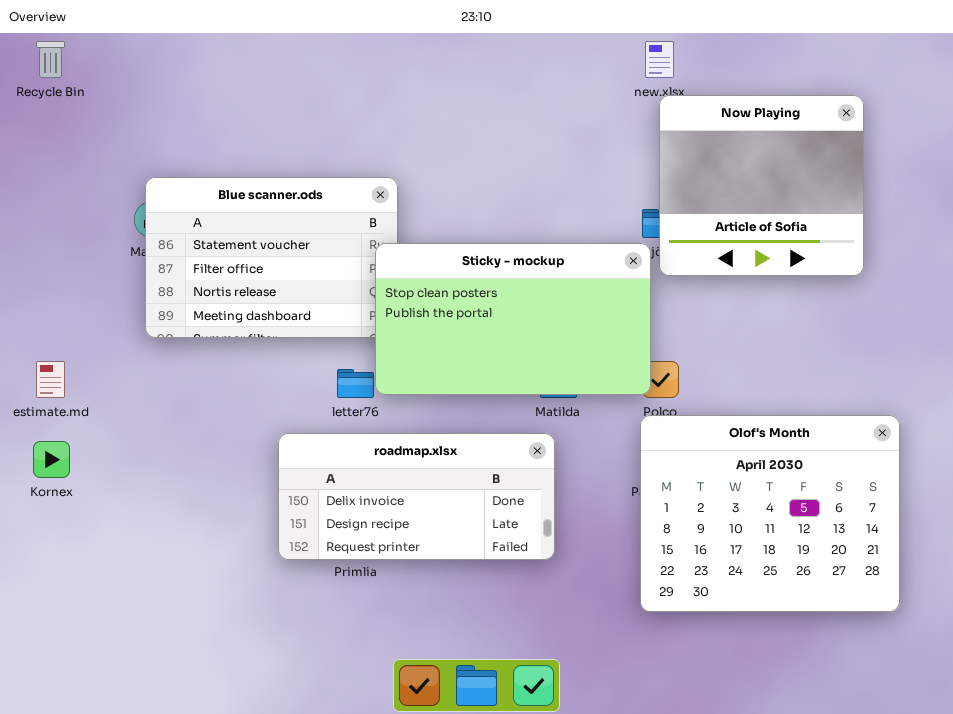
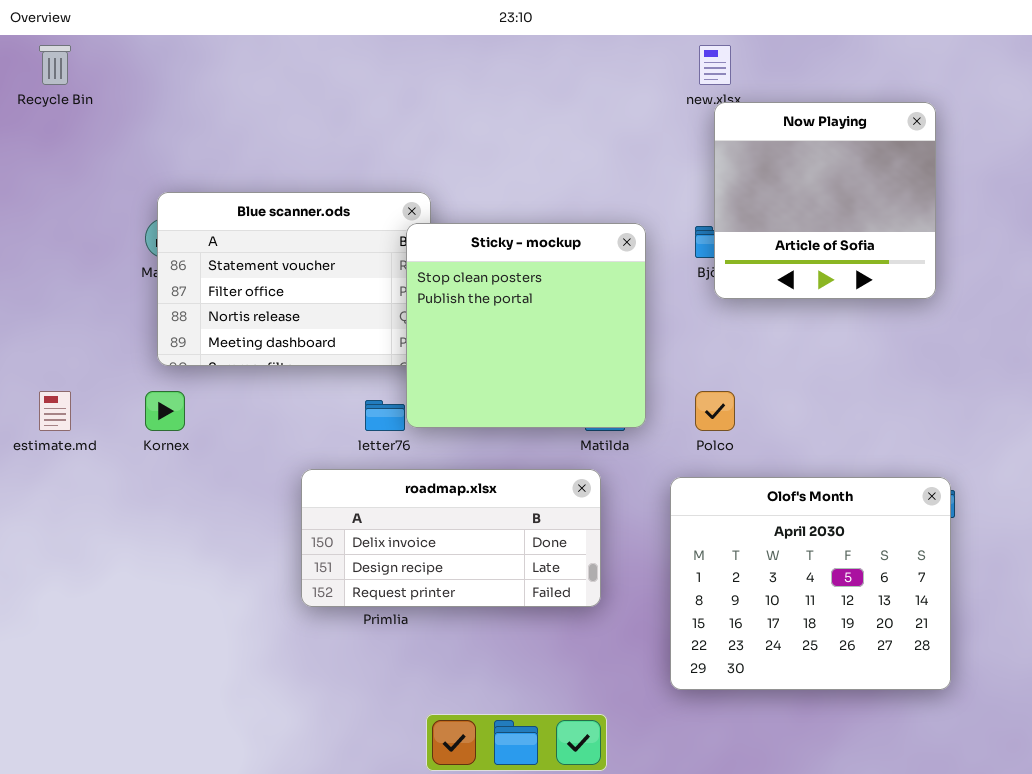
Sticky - mockup: [375,243,651,395] -> [406,223,646,428], resized
Olof's Month: [640,415,900,612] -> [670,477,951,690], moved
Kornex: [33,441,70,478] -> [145,391,185,431], moved

